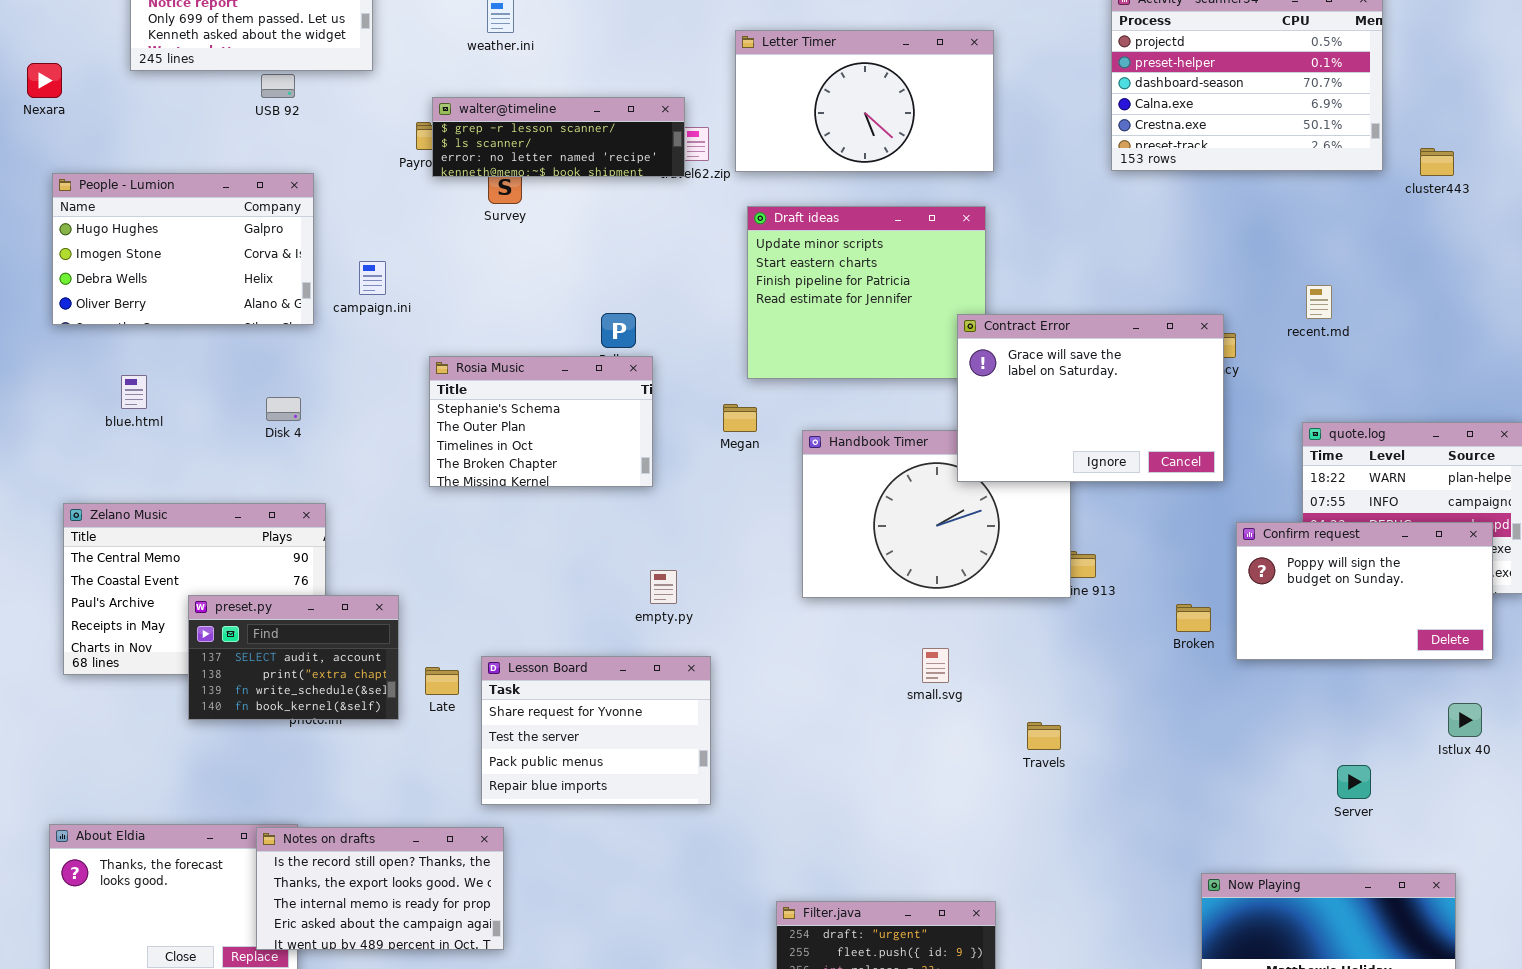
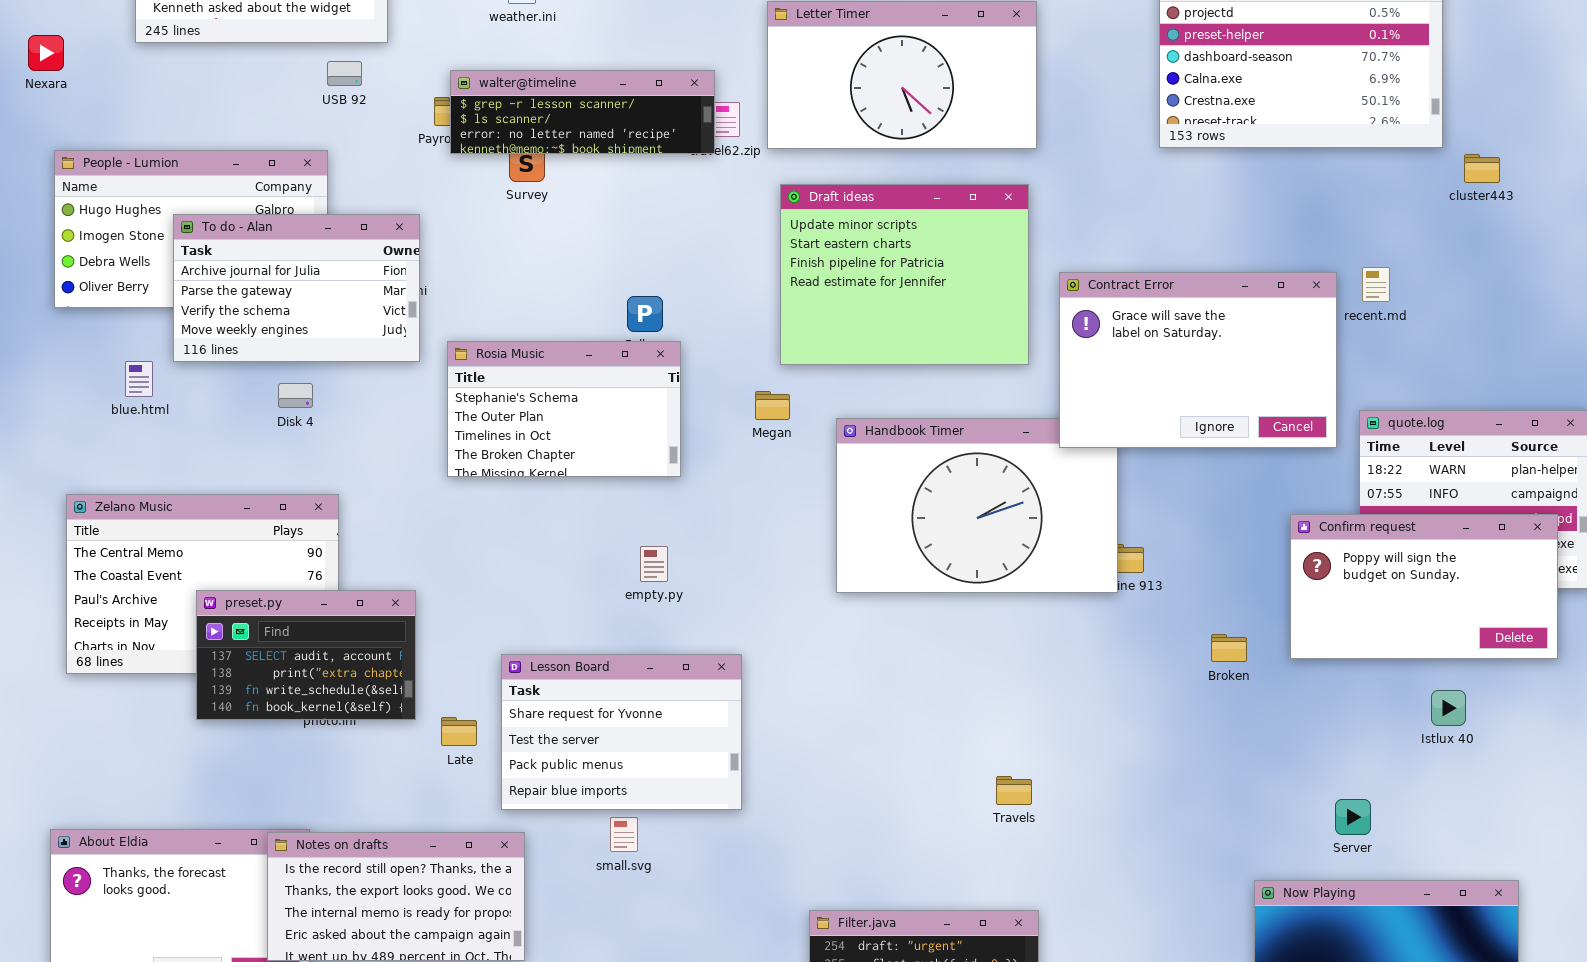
USB 92: [261,74,295,98] -> [327,61,362,86], moved
cluster443: [1420,148,1454,176] -> [1464,154,1500,183], moved
To do - Alan: none -> [173,214,420,362], opened
Contract Error: [957,314,1224,482] -> [1059,272,1337,448], moved
empty.py: [650,570,677,604] -> [640,546,668,582], moved
Broken: [1176,604,1211,632] -> [1211,634,1247,662], moved
small.svg: [922,648,949,683] -> [610,817,638,852], moved
Late: [425,667,459,695] -> [441,717,477,746], moved
Istlux 40: [1448,703,1482,737] -> [1431,690,1466,726], moved
Travels: [1027,722,1061,750] -> [996,776,1032,805], moved
Server: [1337,765,1371,799] -> [1335,799,1371,835], moved

